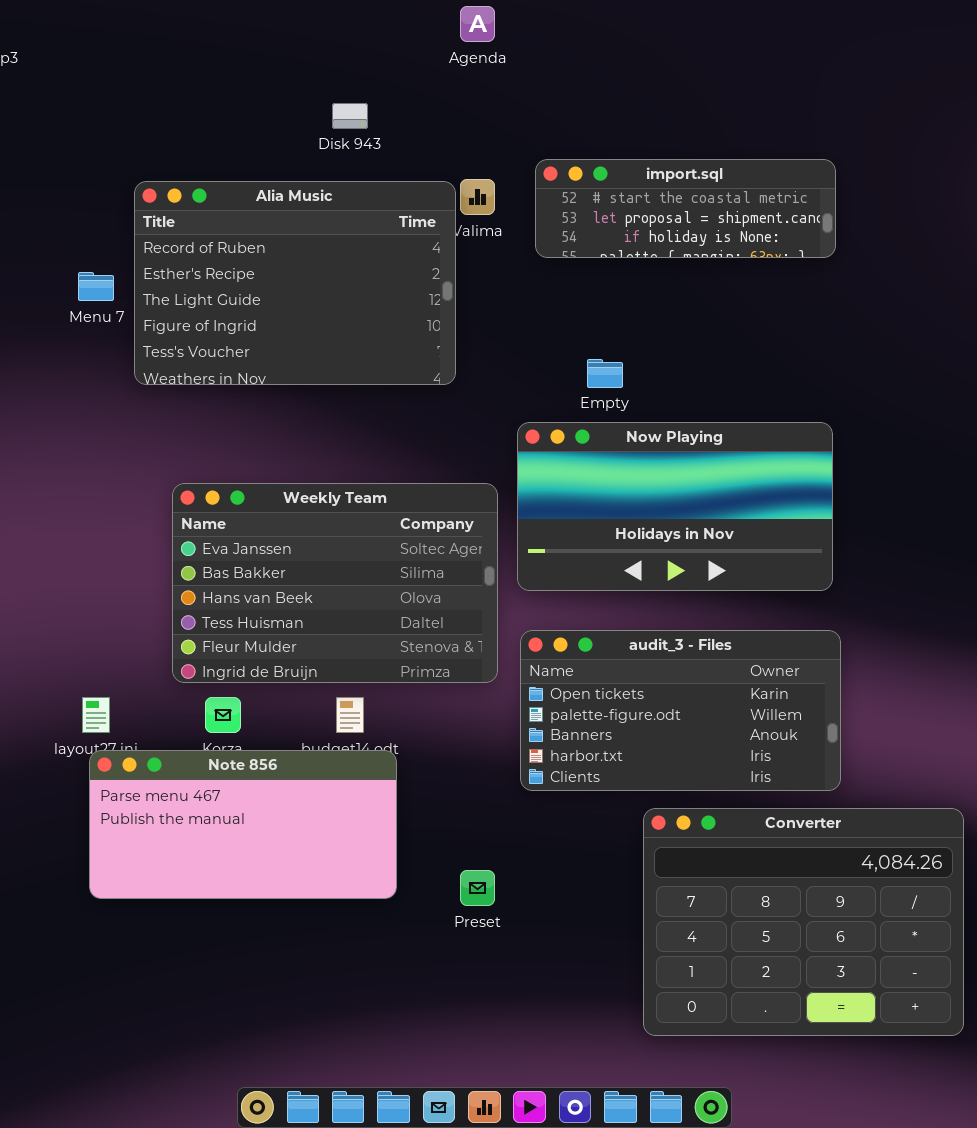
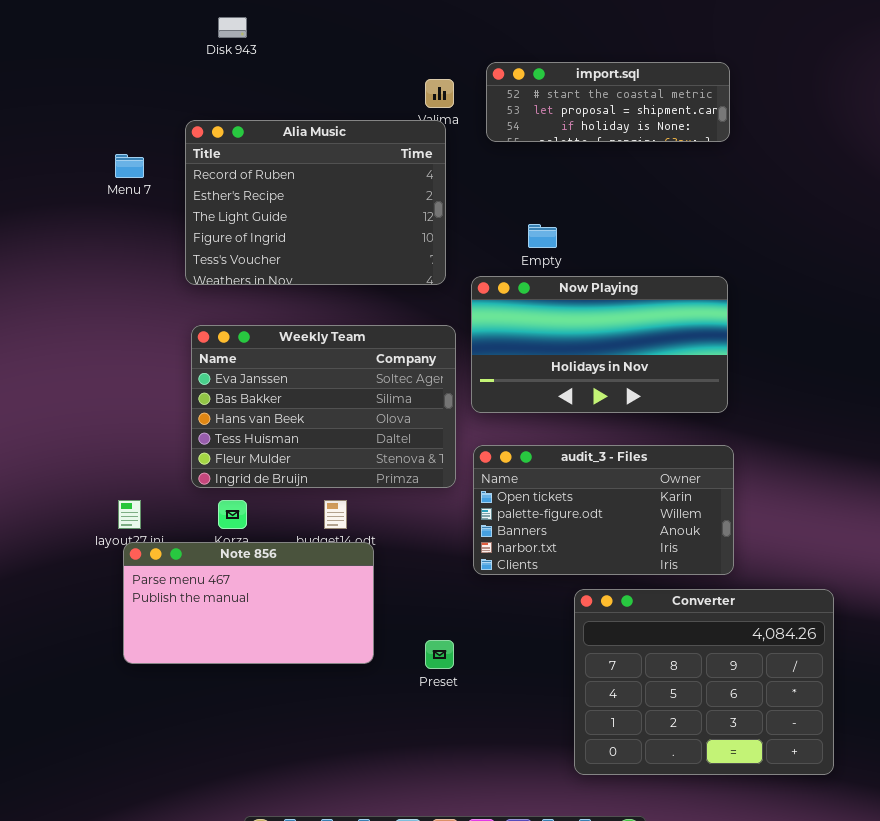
Disk 943: [332,103,368,129] -> [218,17,247,38], moved
Alia Music: [134,181,456,385] -> [185,120,446,285], moved

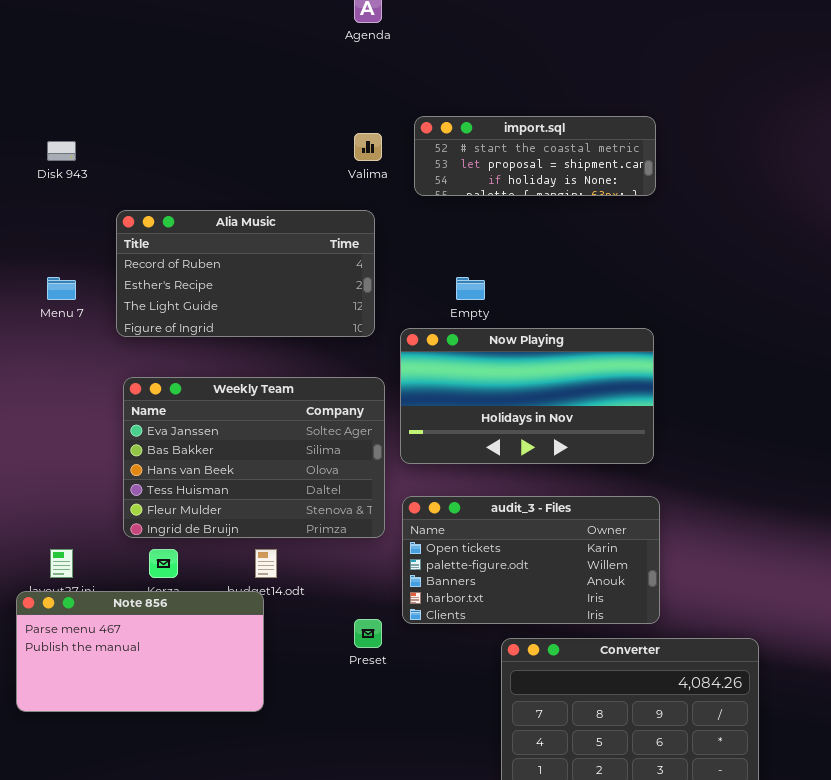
Disk 943: [218,17,247,38] -> [47,141,76,161], moved
Alia Music: [185,120,446,285] -> [116,210,375,337], resized
Menu 7: [115,154,144,178] -> [47,277,76,300], moved
Note 856: [123,542,374,664] -> [16,591,264,712], moved
Preset: [425,640,454,669] -> [354,619,382,648], moved

